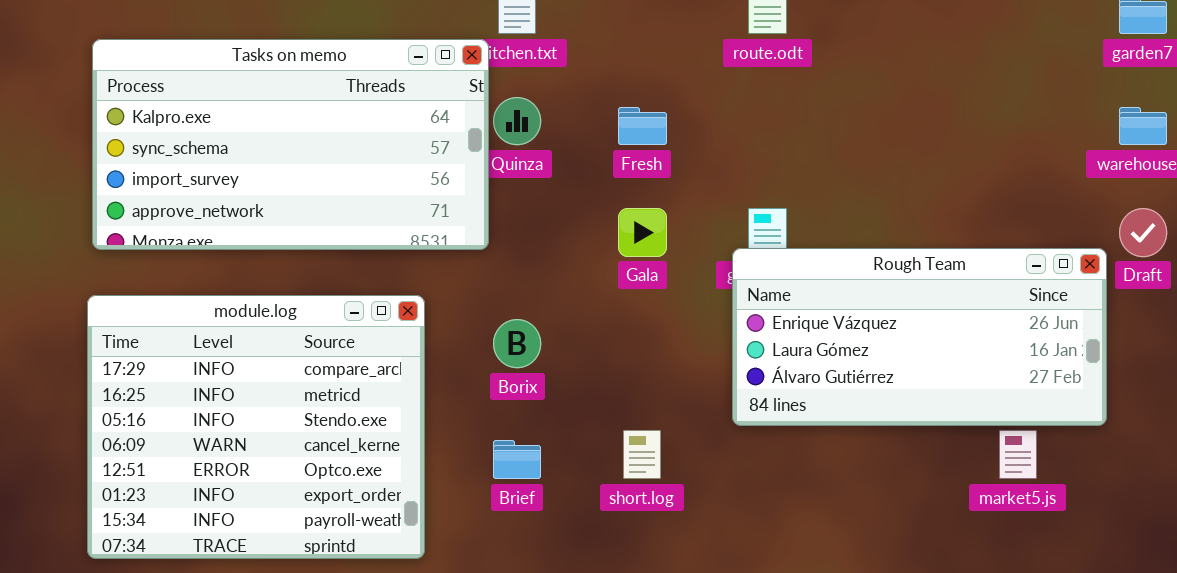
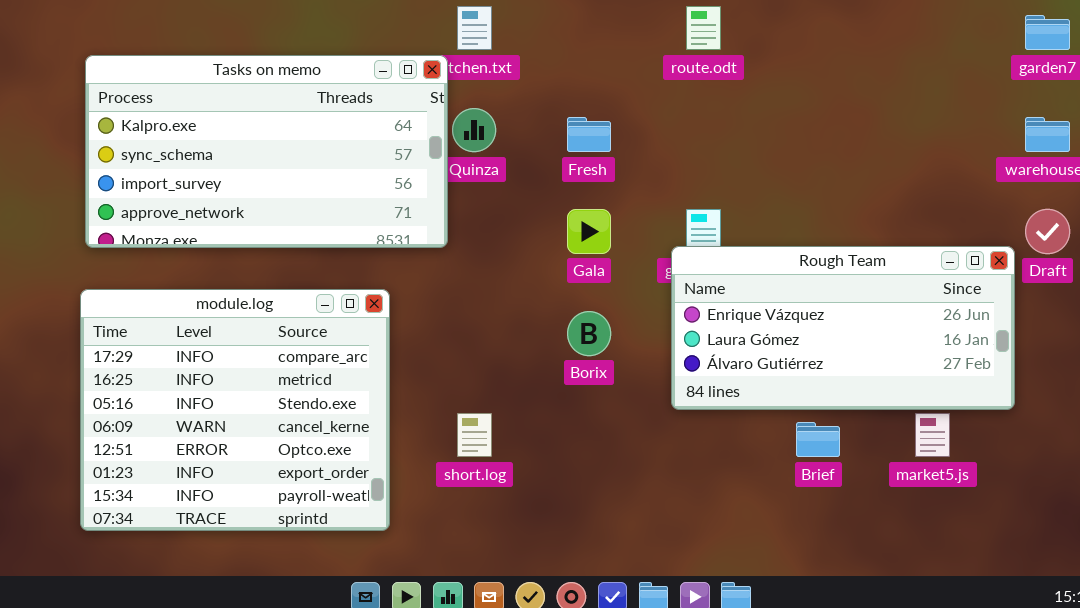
Borix: [493,319,541,368] -> [567,311,611,356], moved
short.log: [623,430,661,479] -> [457,413,492,457], moved
Brief: [493,440,541,479] -> [796,422,840,457], moved

